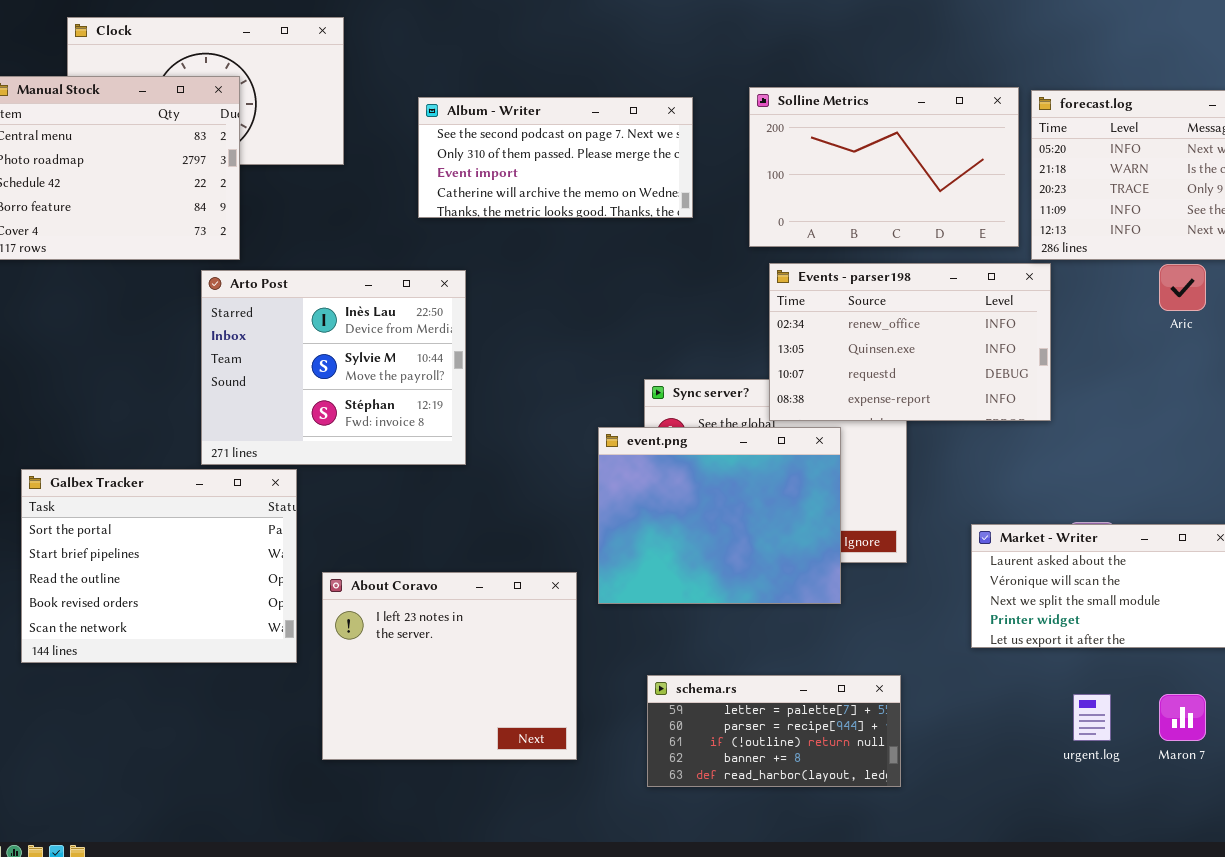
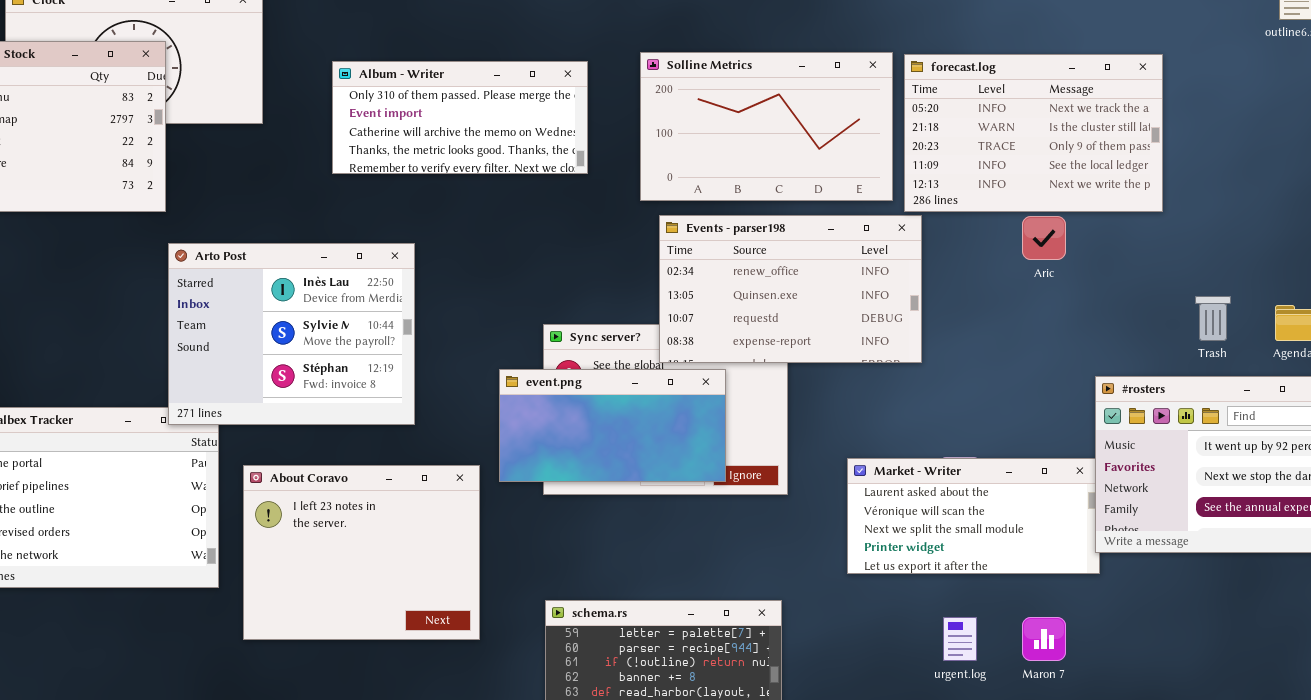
Album - Writer: [418,97,693,218] -> [332,61,588,174], scrolled down 1 row
Arto Post: [201,270,466,465] -> [168,243,415,425], moved
event.png: [598,427,841,604] -> [499,369,726,482], resized
About Coravo: [322,572,577,760] -> [243,465,480,640], moved

